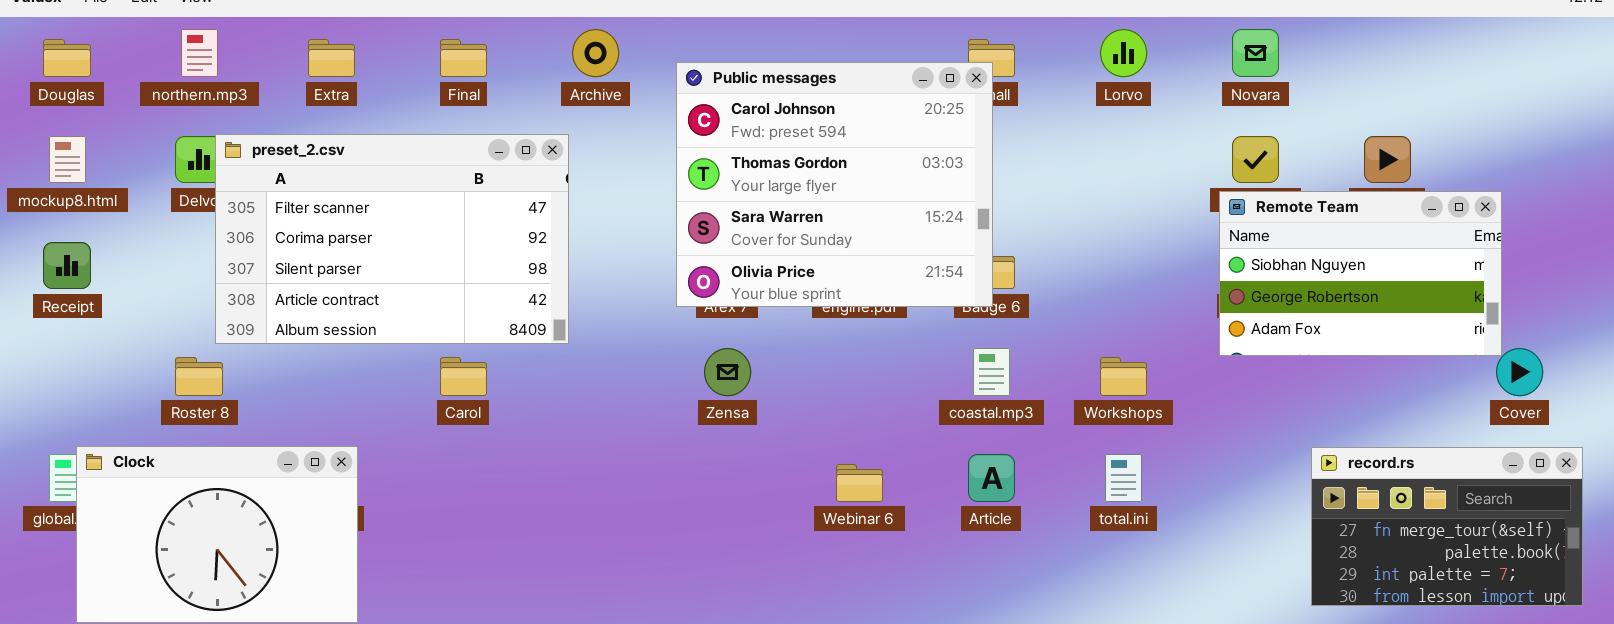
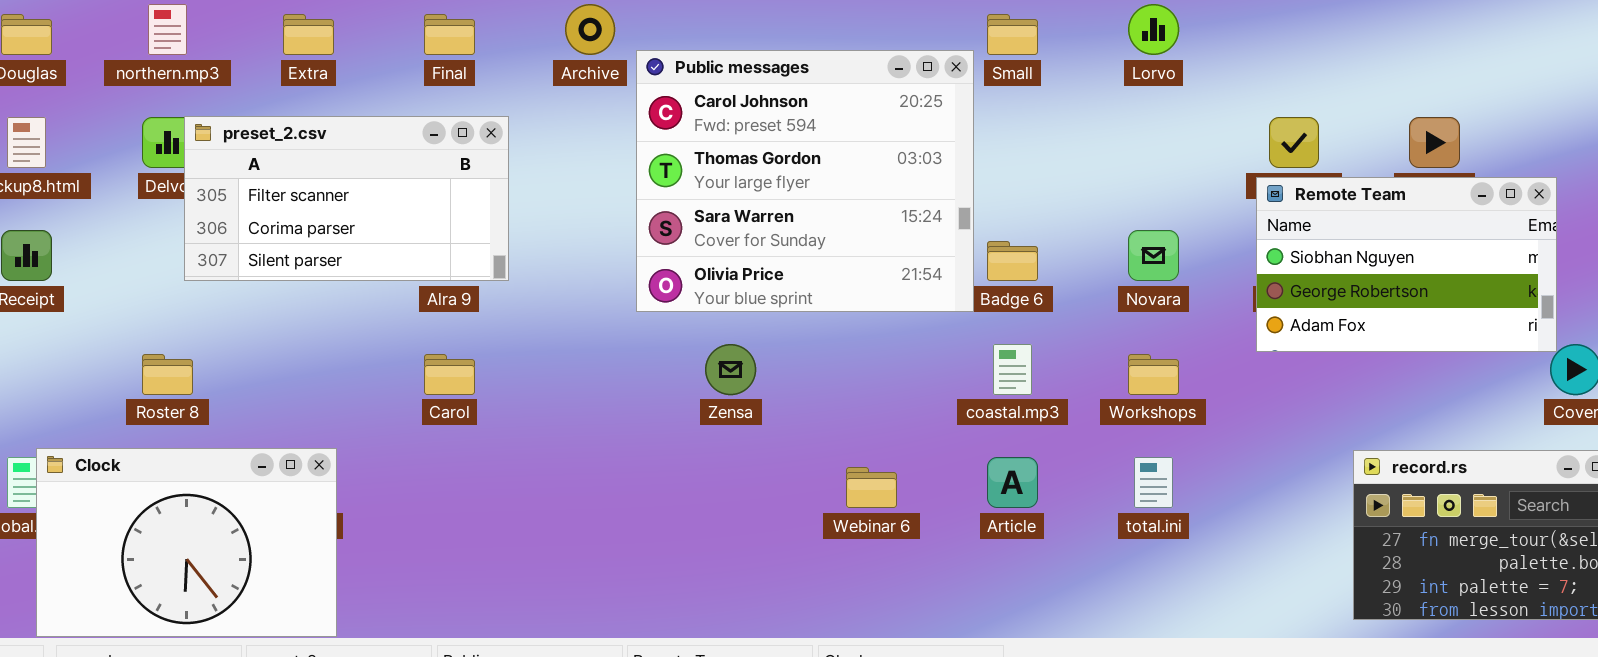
Novara: [1232,29,1279,77] -> [1128,230,1179,281], moved
Public messages: [676,62,993,307] -> [636,50,974,312], moved
preset_2.csv: [215,134,569,344] -> [184,116,509,281], resized

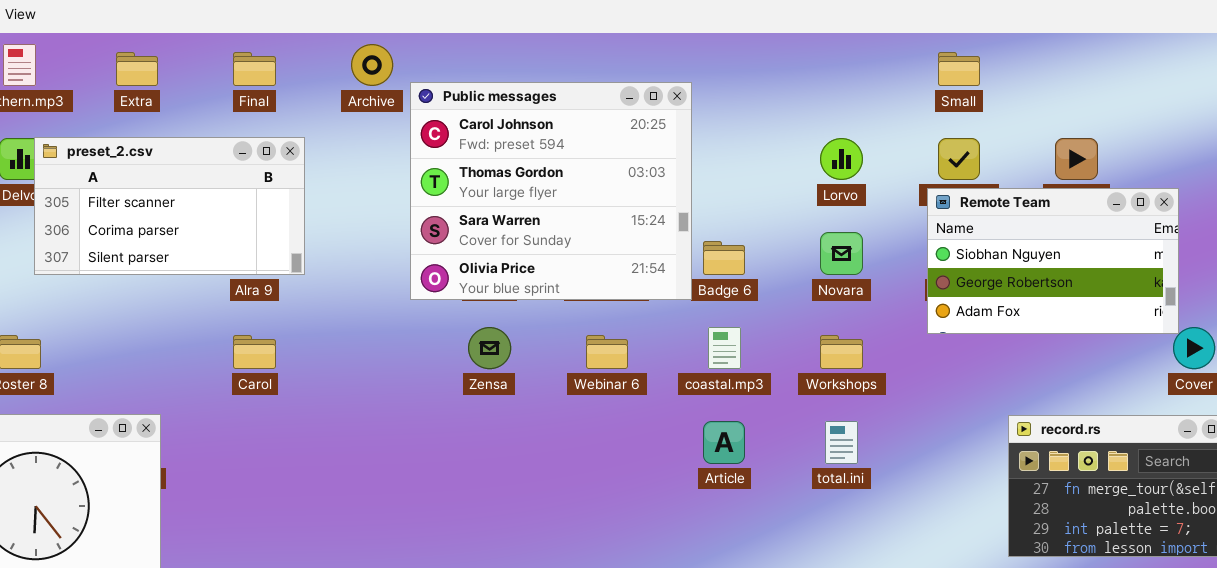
Lorvo: [1128,4,1179,55] -> [820,138,863,180], moved
Small: [987,14,1038,55] -> [938,52,980,86], moved
Webinar 6: [846,467,897,508] -> [586,335,628,369], moved

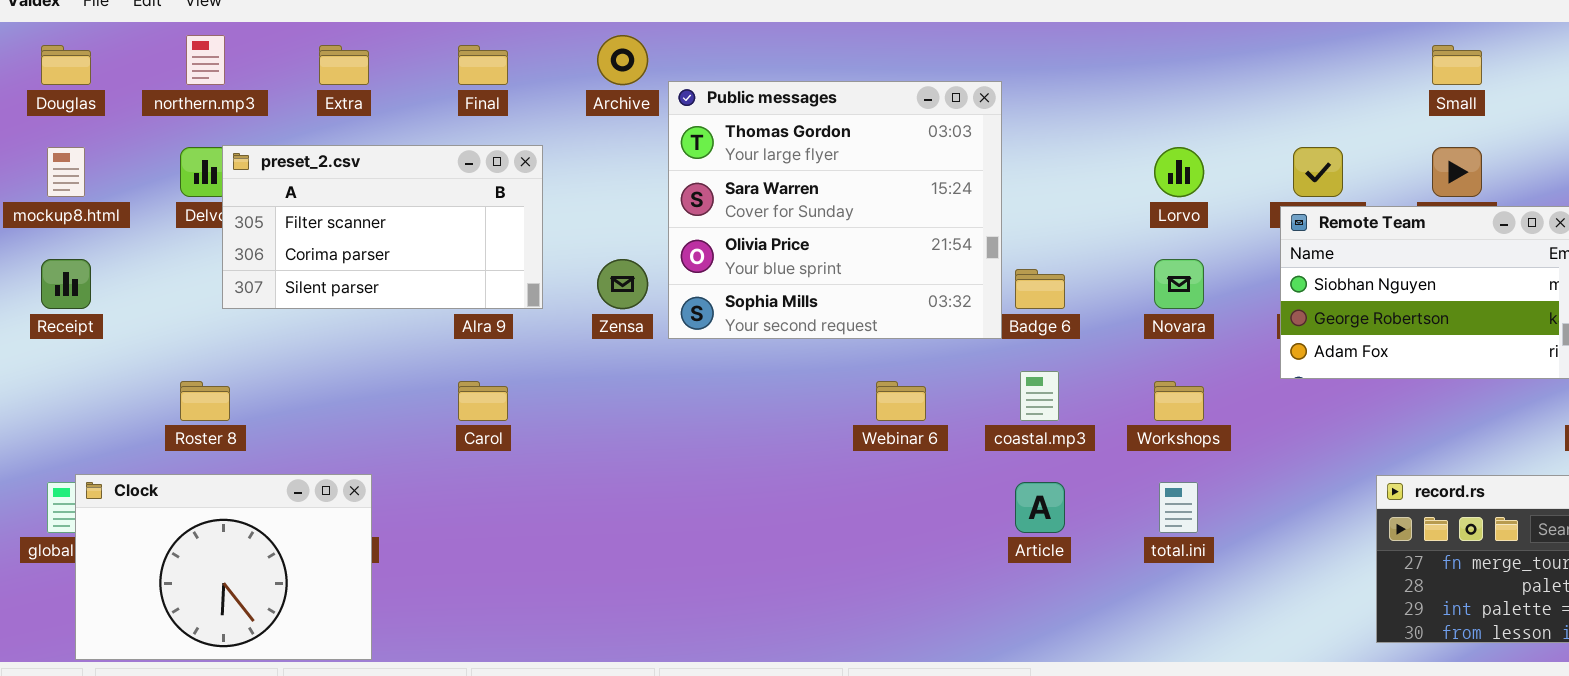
Small: [938,52,980,86] -> [1432,45,1482,85], moved
Public messages: [410,82,692,300] -> [668,81,1002,339], scrolled down 1 row
Zensa: [468,327,511,369] -> [597,259,648,309], moved

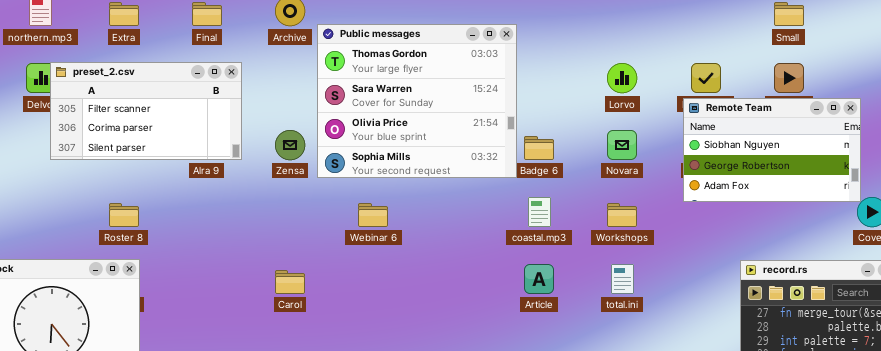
Roster 8: [180,381,230,421] -> [109,203,139,227], moved
Carol: [458,381,508,421] -> [275,270,305,294], moved
Webinar 6: [876,381,926,421] -> [358,203,388,227], moved

